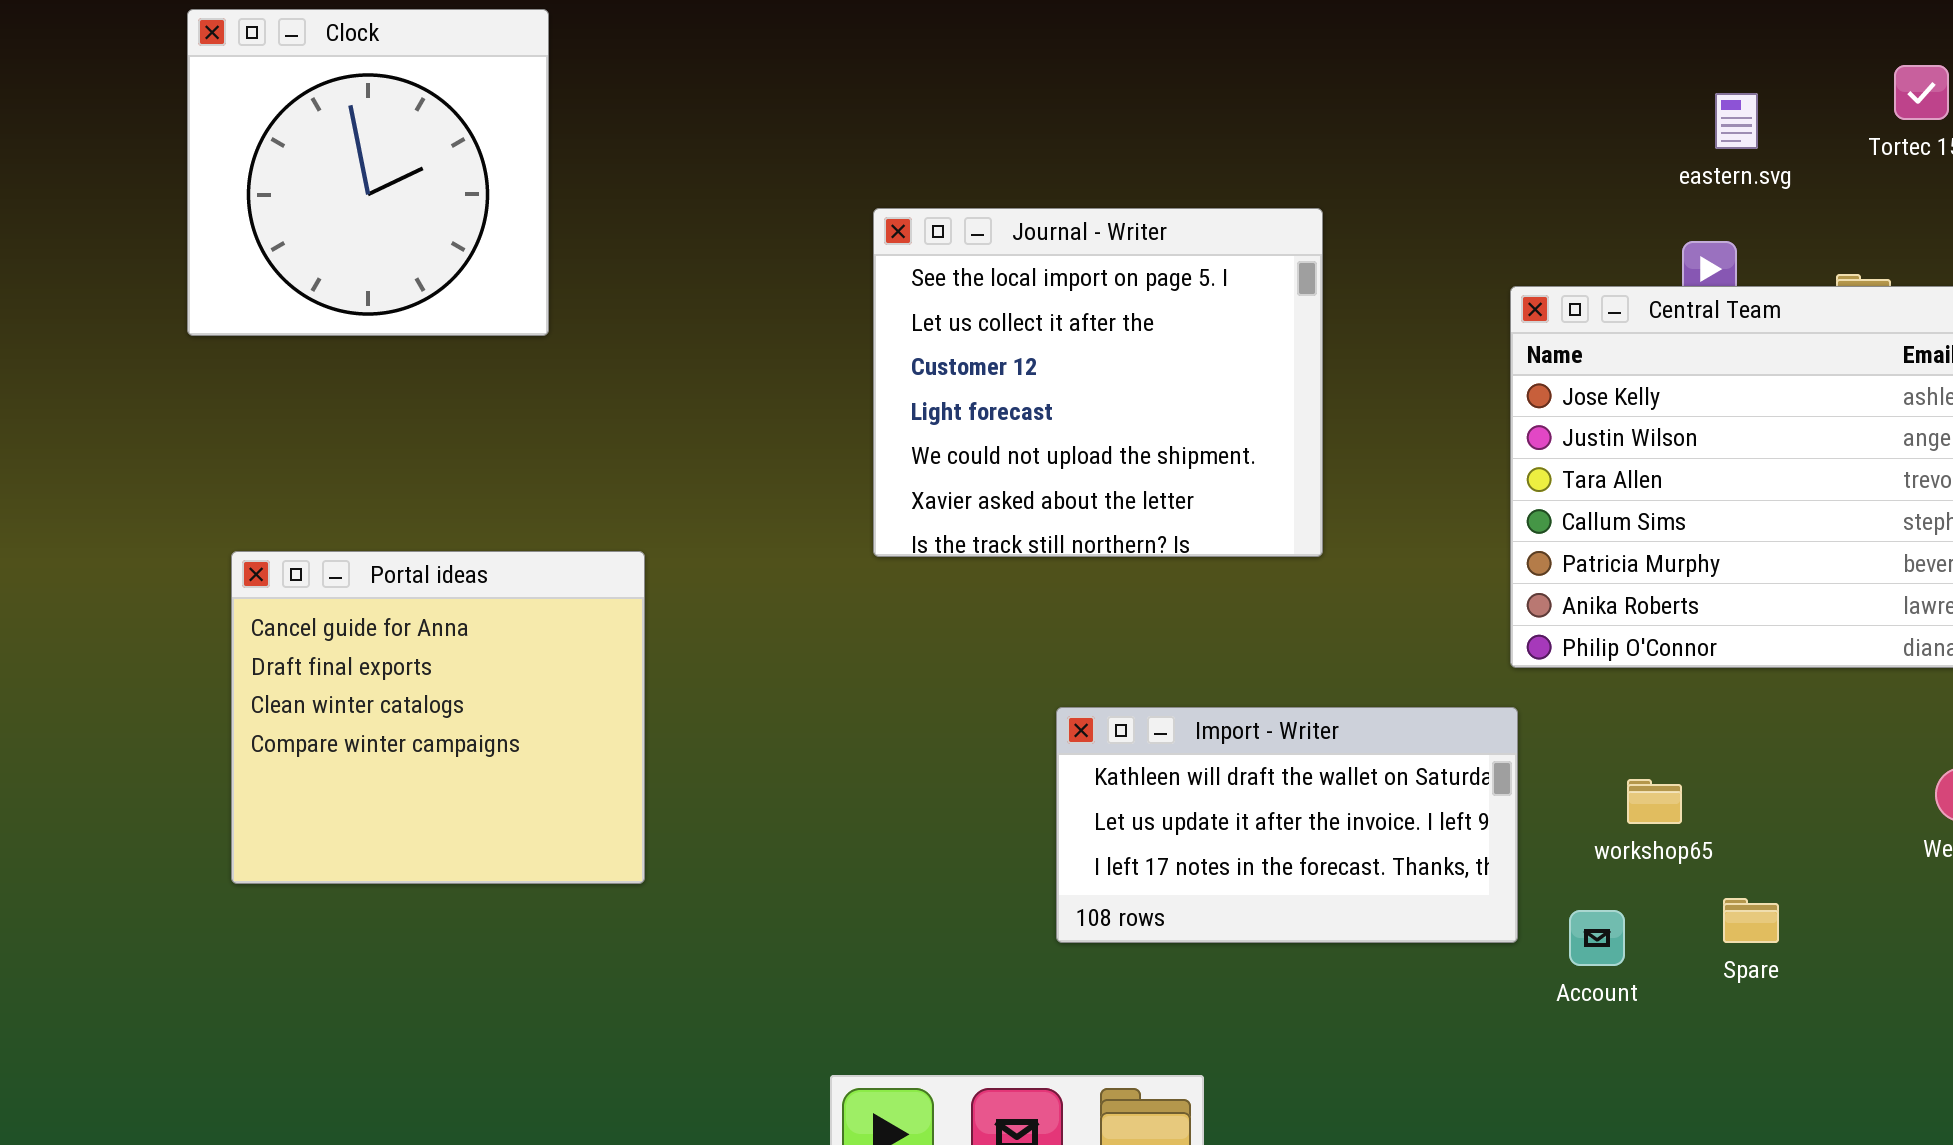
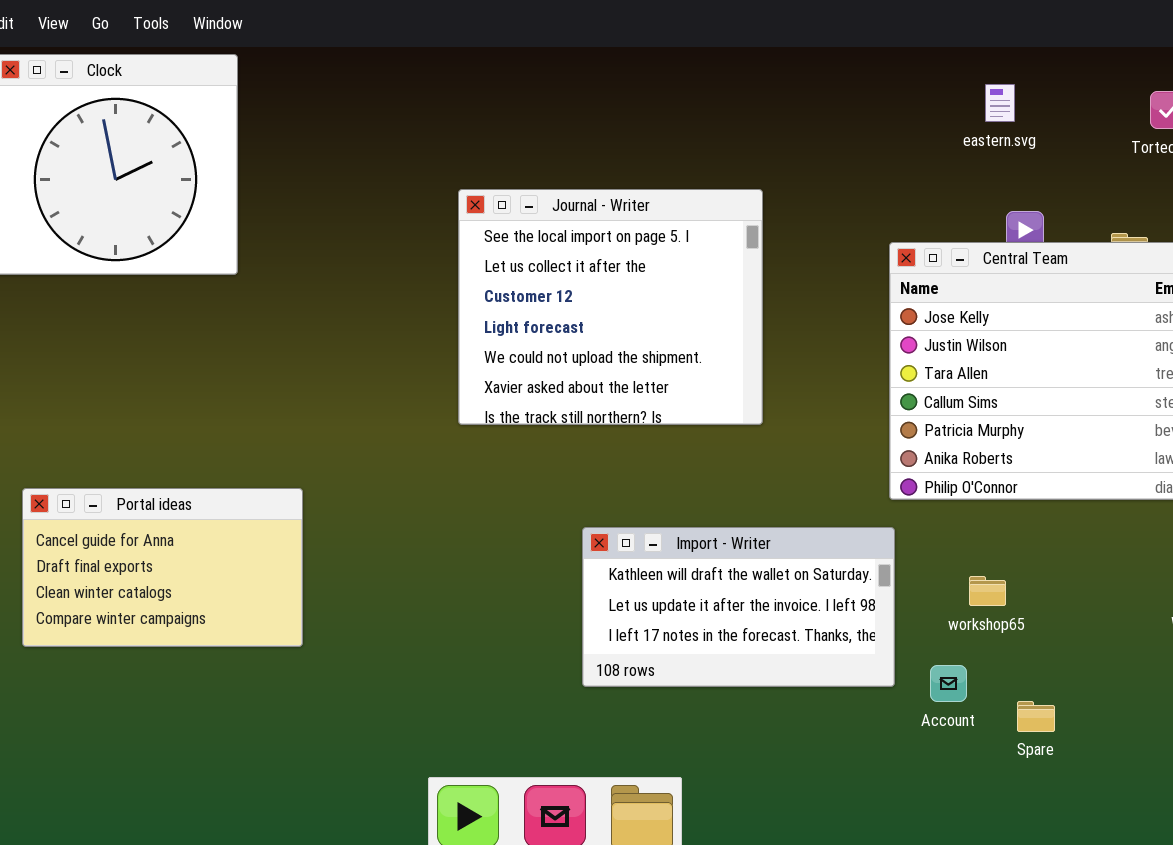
eastern.svg: [1715,93,1758,149] -> [985,84,1015,122], moved
Portal ideas: [231,551,645,884] -> [22,488,303,647], resized
Spare: [1723,898,1779,943] -> [1017,701,1055,732], moved

